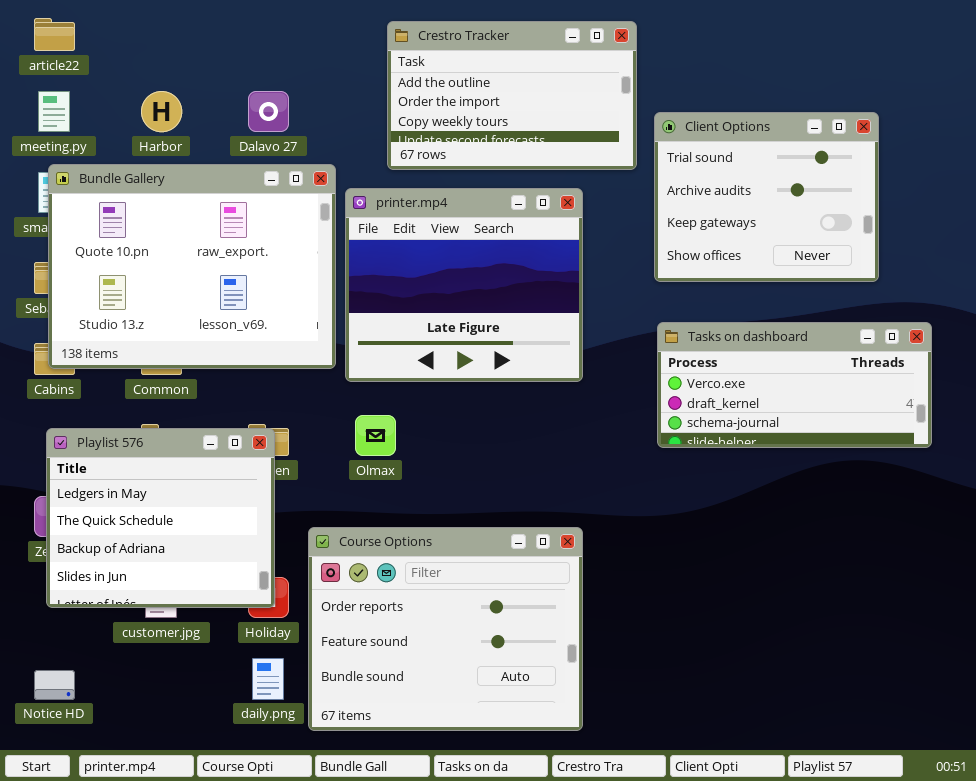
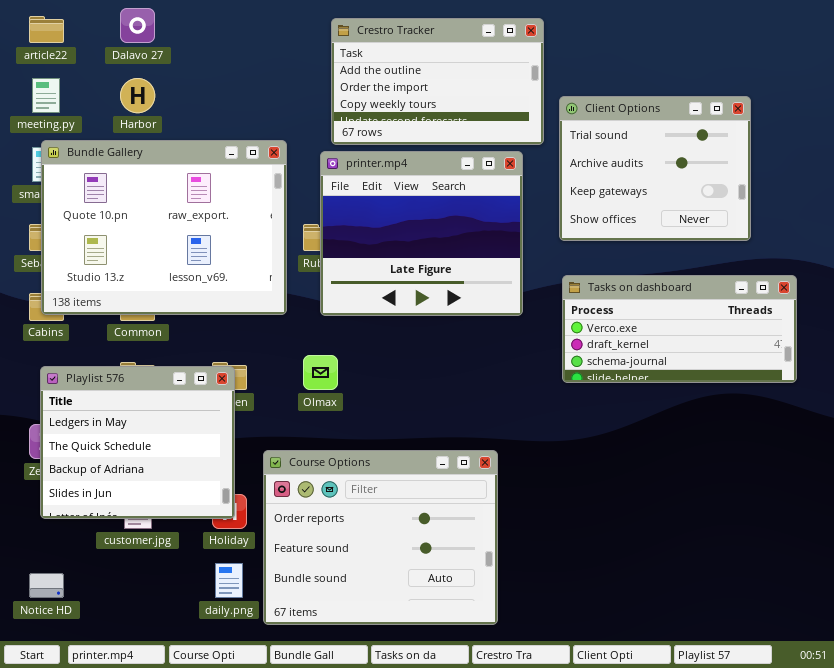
Dalavo 27: [248,91,289,132] -> [120,8,155,43], moved
printer.mp4: [345,188,583,382] -> [320,151,523,316], moved

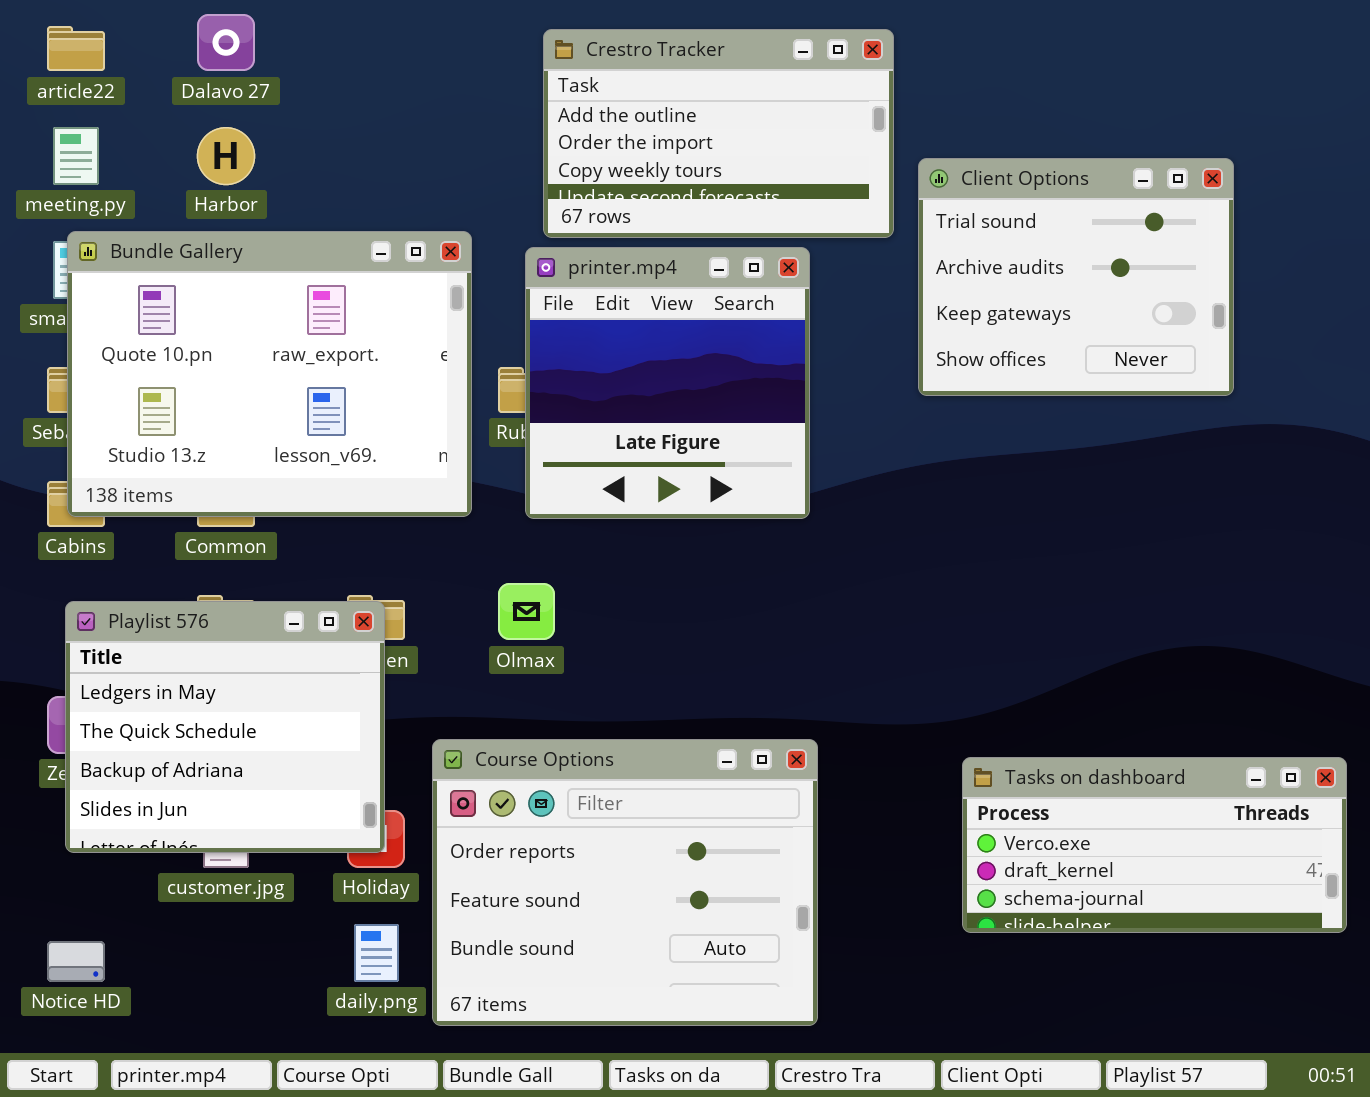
printer.mp4: [320,151,523,316] -> [525,247,810,519], resized
Tasks on dashboard: [562,275,797,383] -> [962,757,1347,933], moved

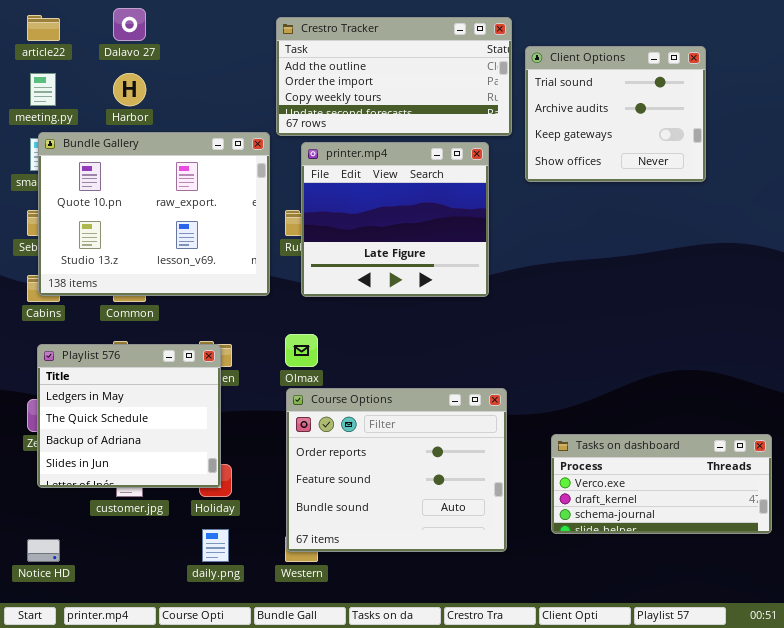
Crestro Tracker: [543,29,894,238] -> [276,17,512,136], resized
Client Options: [918,158,1234,396] -> [525,46,706,182], moved
printer.mp4: [525,247,810,519] -> [301,142,489,297], resized
Course Options: [432,739,818,1026] -> [286,388,507,552], moved

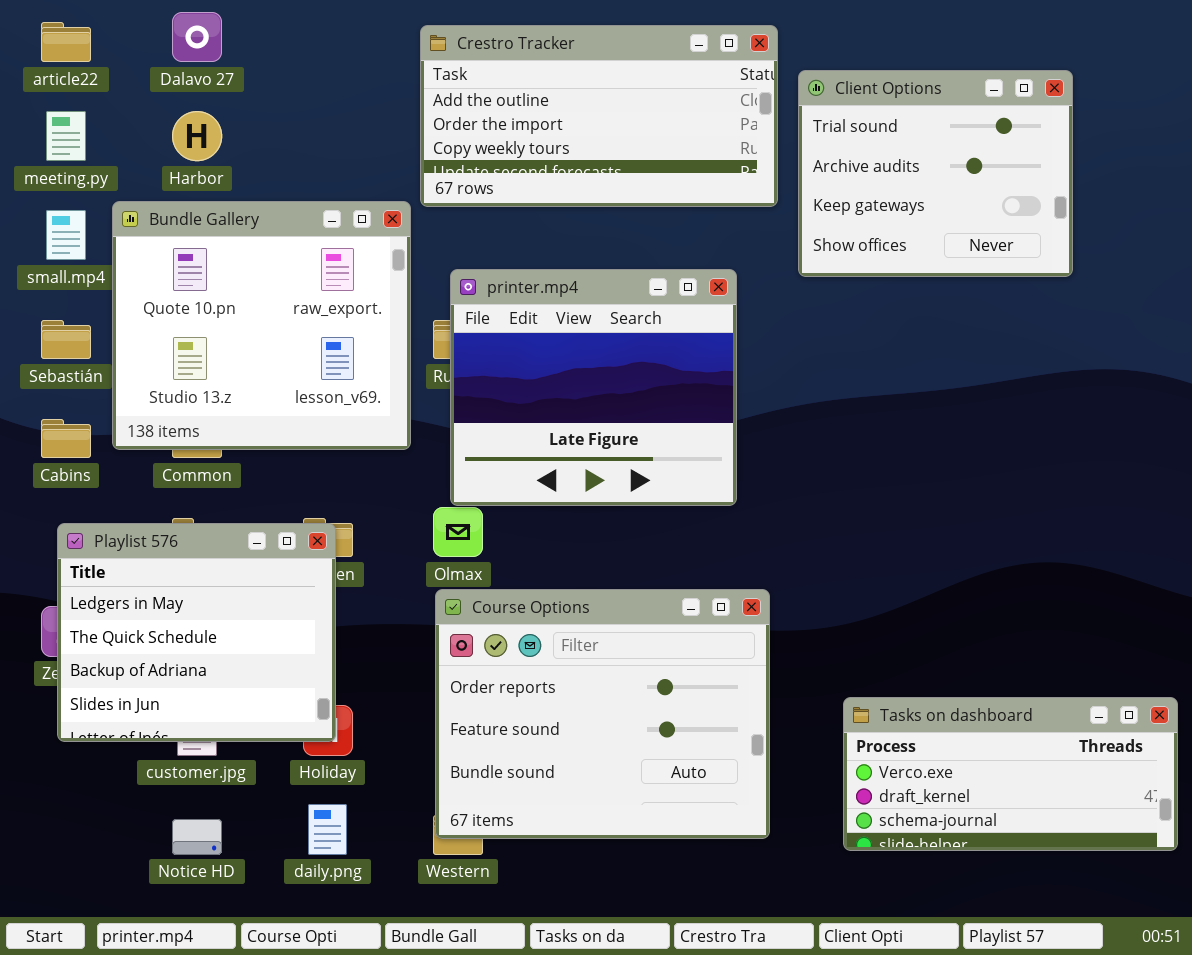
Bundle Gallery: [38,132,270,296] -> [112,201,411,450], resized
printer.mp4: [301,142,489,297] -> [450,269,737,506], moved
Tasks on dashboard: [551,434,772,534] -> [843,697,1178,851], moved
Notice HD: [27,539,60,562] -> [172,819,222,855], moved

